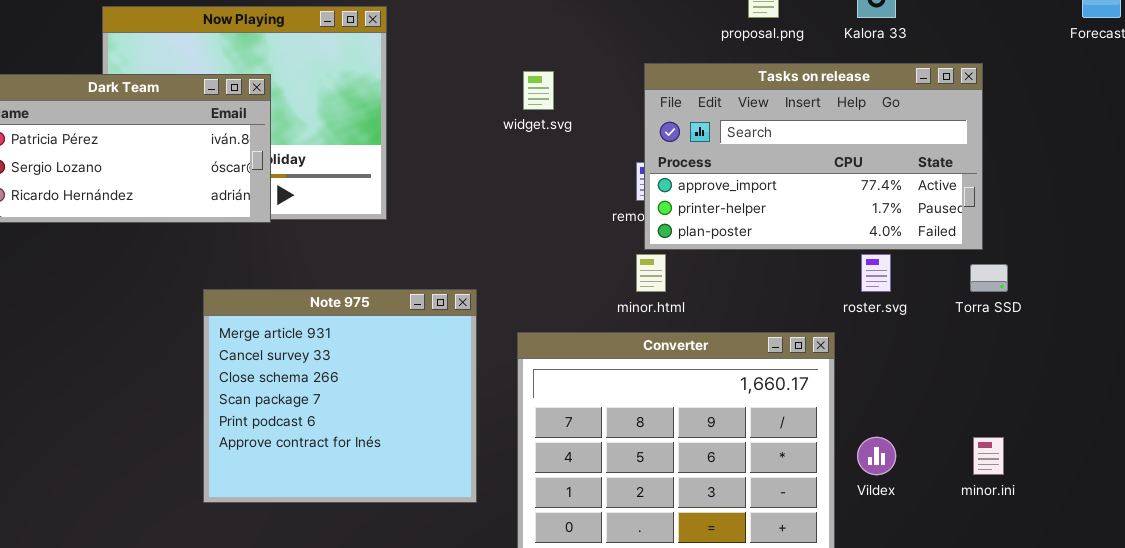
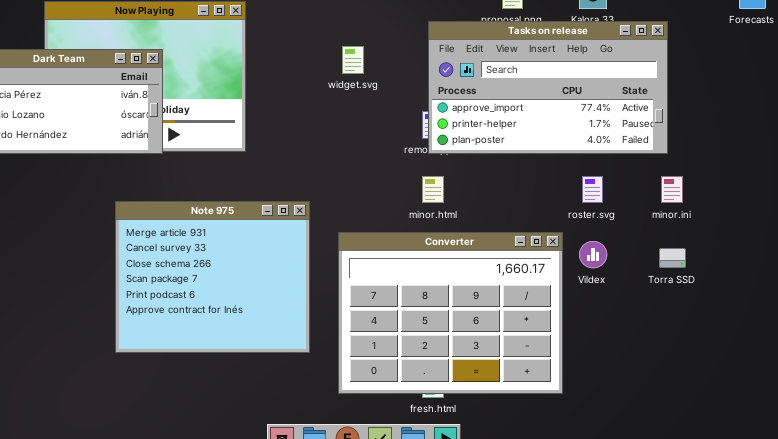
Tasks on release: [644,63,983,250] -> [428,21,668,154], moved
Torra SSD: [970,264,1008,292] -> [659,248,686,268], moved
Vildex: [857,437,896,475] -> [579,241,607,268], moved
minor.ini: [973,437,1004,475] -> [661,176,683,203], moved

